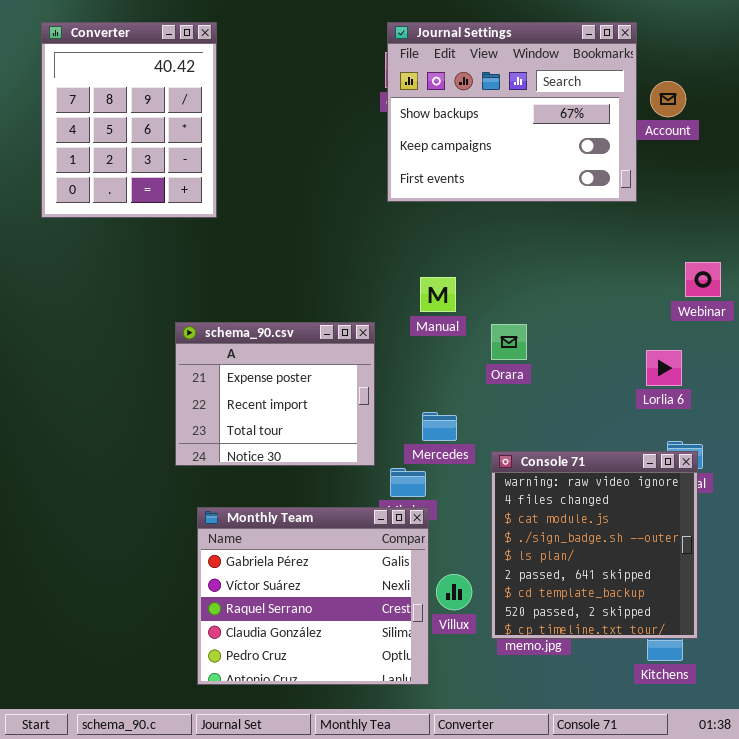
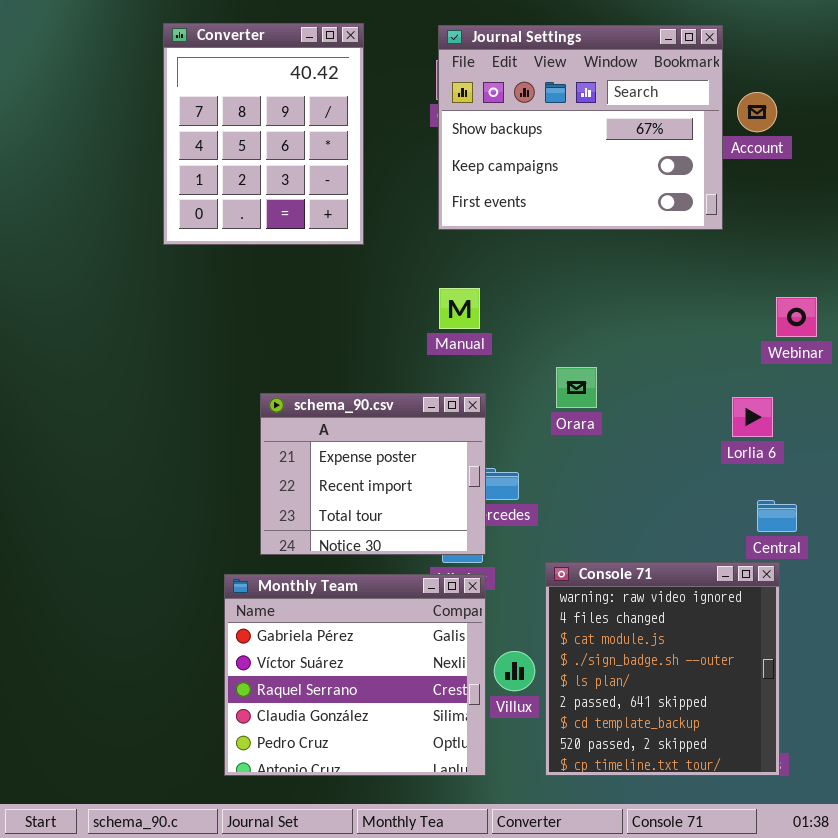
Converter: [41,22,217,218] -> [163,23,364,245], moved
Manual: [420,277,456,312] -> [439,288,480,329], moved
schema_90.csv: [175,322,375,466] -> [260,393,486,555], moved
Console 71: [491,451,698,639] -> [545,562,780,776], moved

